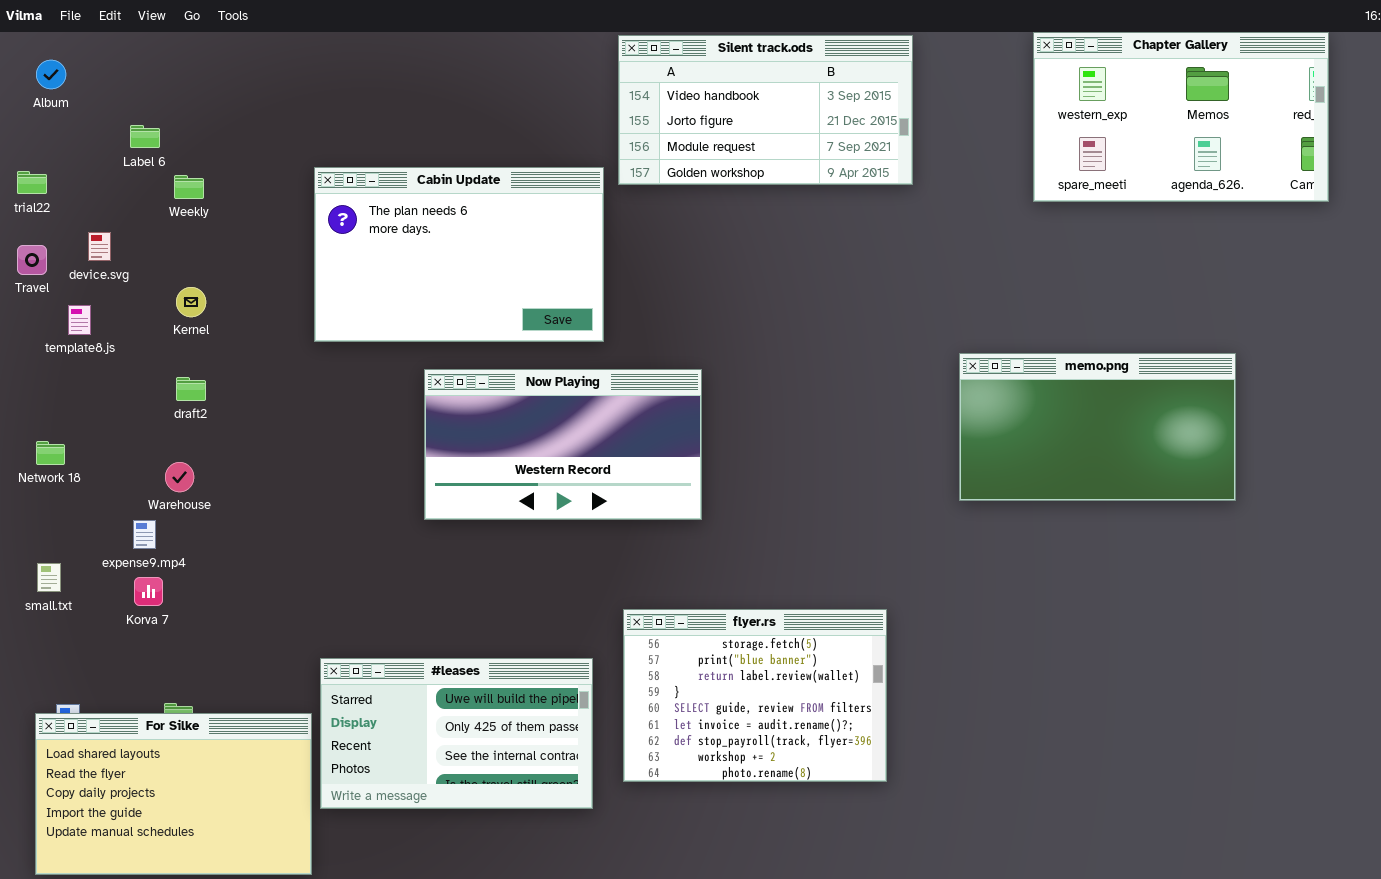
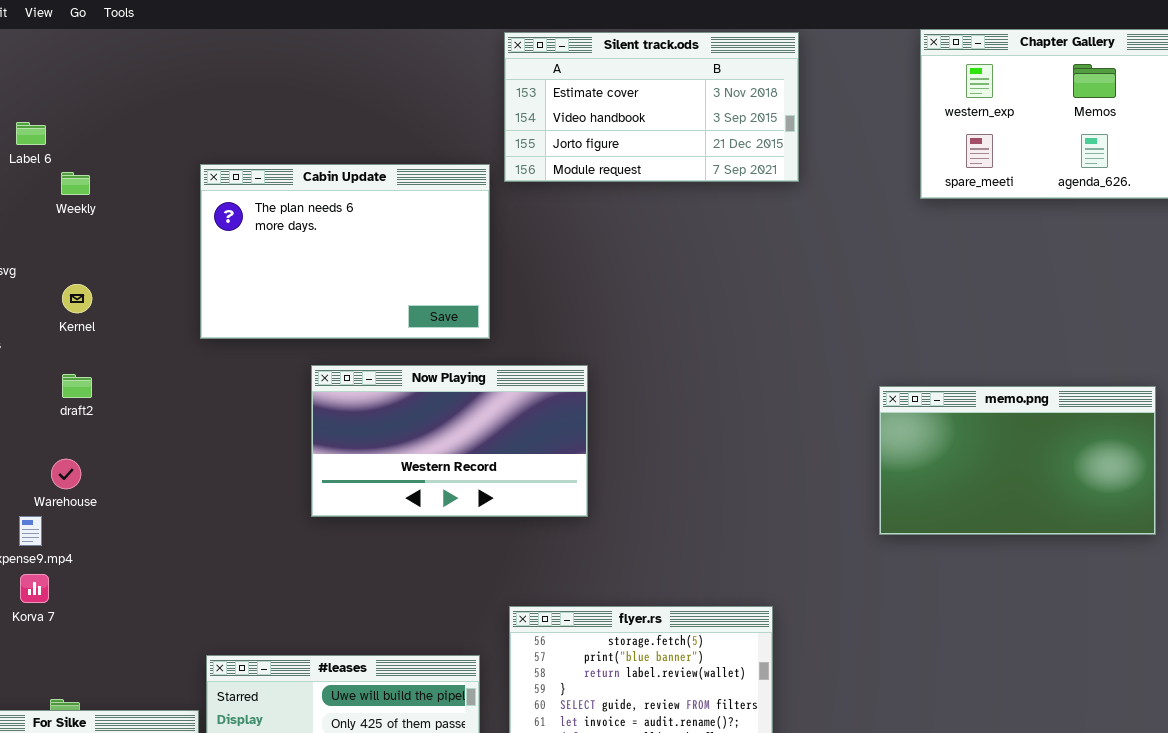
Silent track.ods: [618,35,913,185] -> [504,32,799,182], scrolled up 1 row
memo.png: [959,353,1236,501] -> [879,386,1156,535], moved

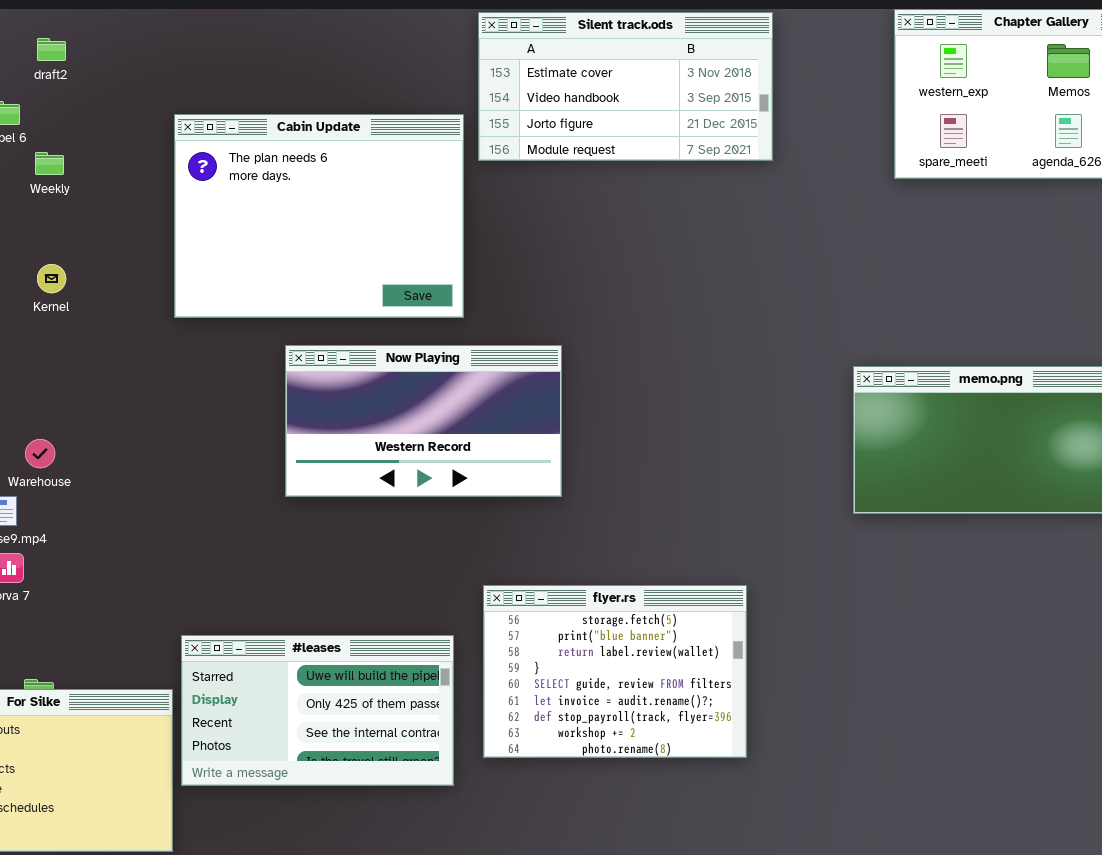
Cabin Update: [200,164,490,339] -> [174,114,464,318], resized
draft2: [62,374,92,398] -> [37,38,66,61], moved

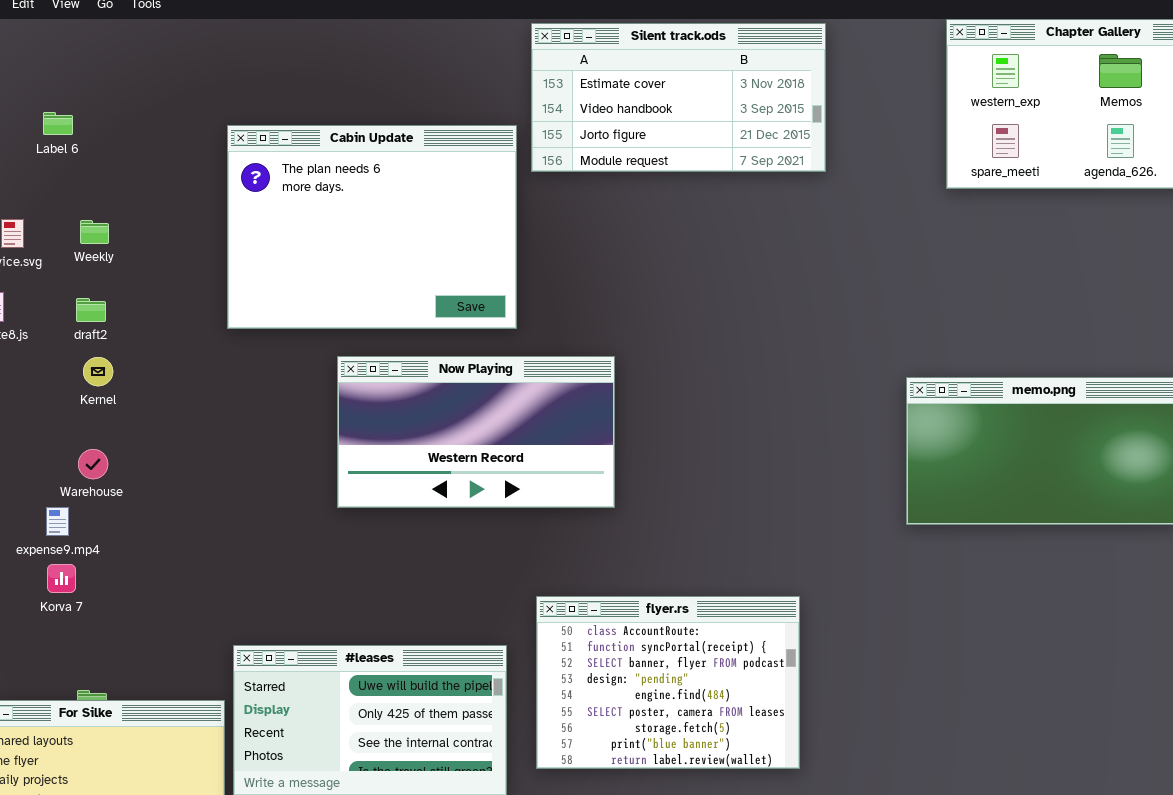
draft2: [37,38,66,61] -> [76,298,106,322], moved
Weekly: [35,152,64,175] -> [80,220,109,244], moved
Kernel: [37,264,66,293] -> [83,357,113,386], moved
flyer.rs: [483,585,747,758] -> [536,596,800,769], scrolled up 6 rows

